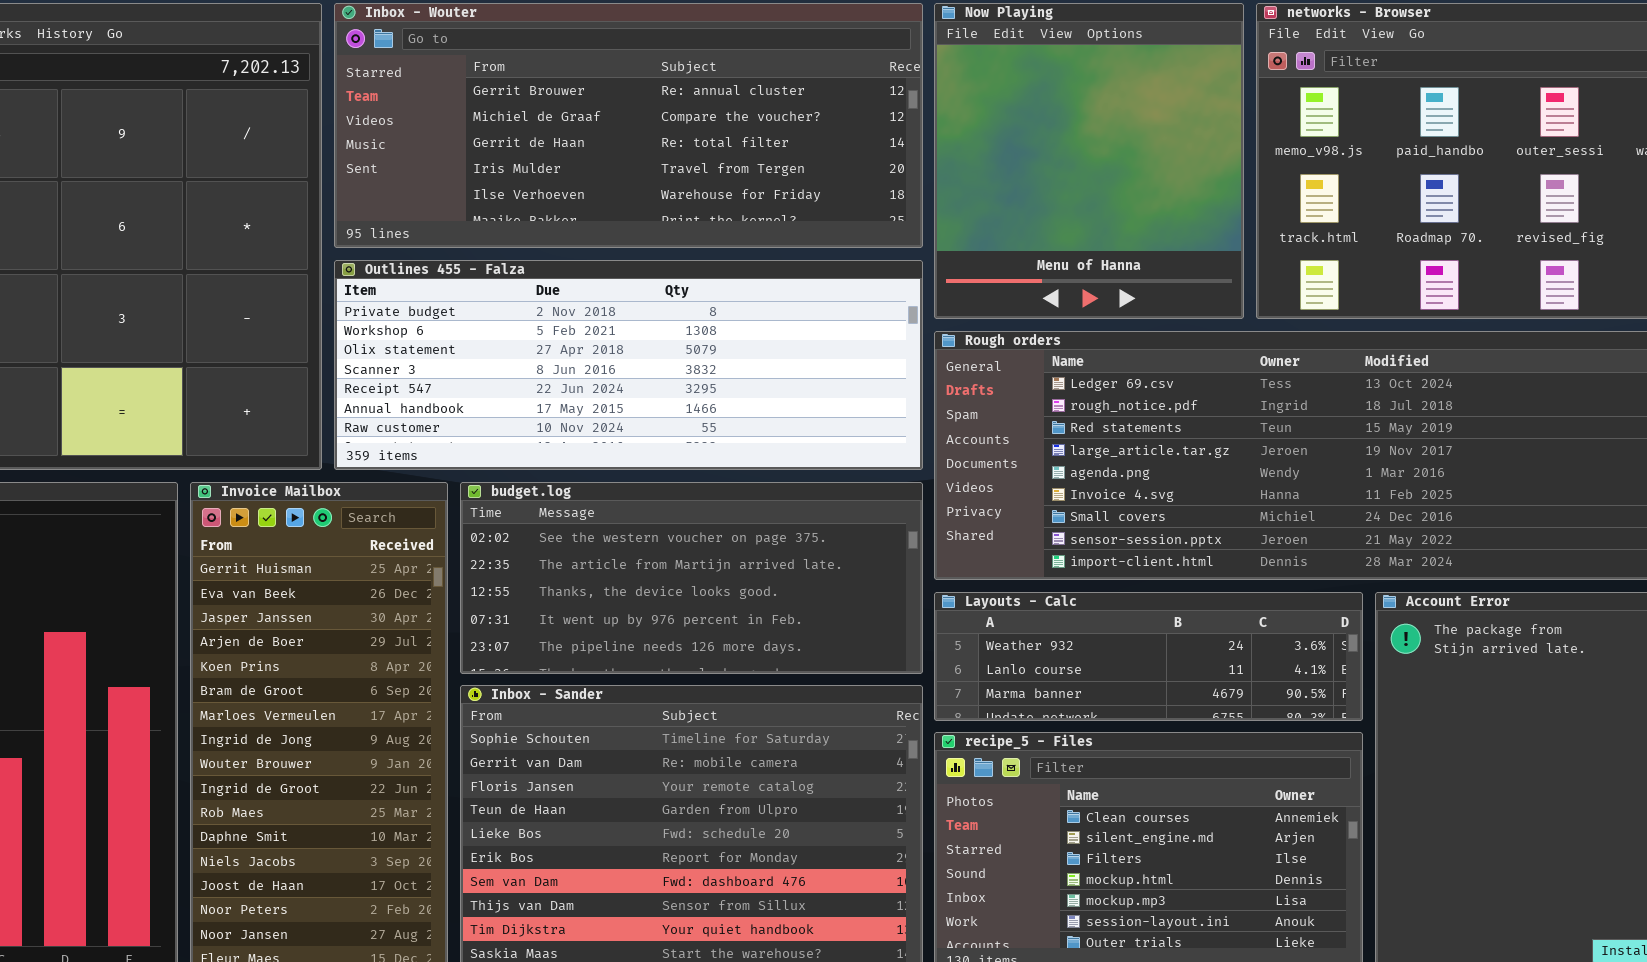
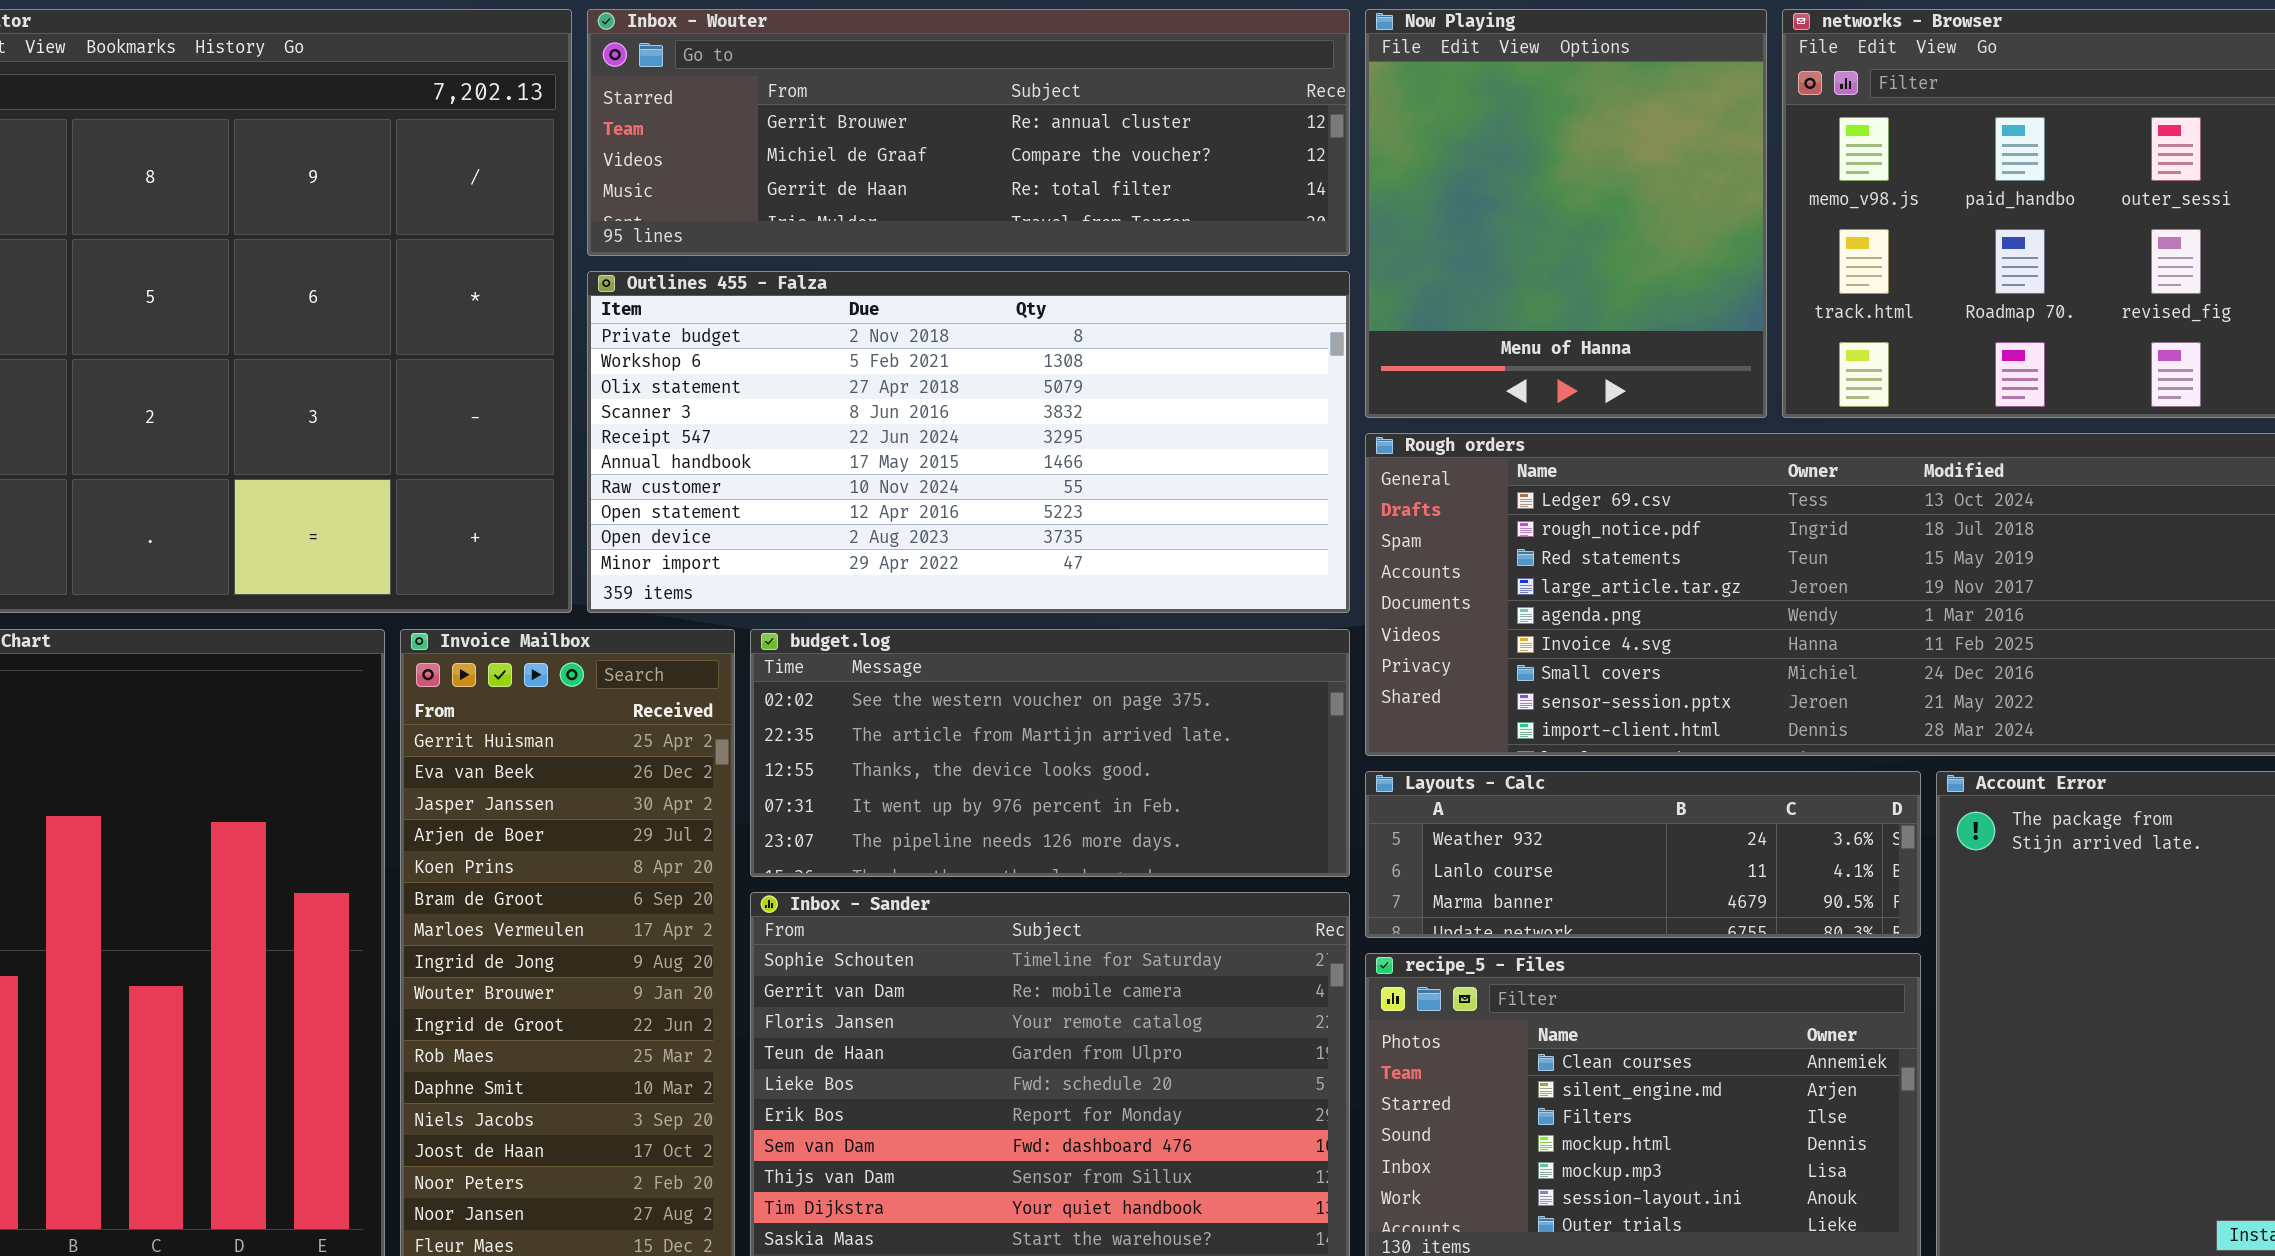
Inbox - Wouter: [334,3,923,248] -> [587,9,1350,256], resized
Outlines 455 - Falza: [334,260,923,470] -> [587,271,1350,613], resized

